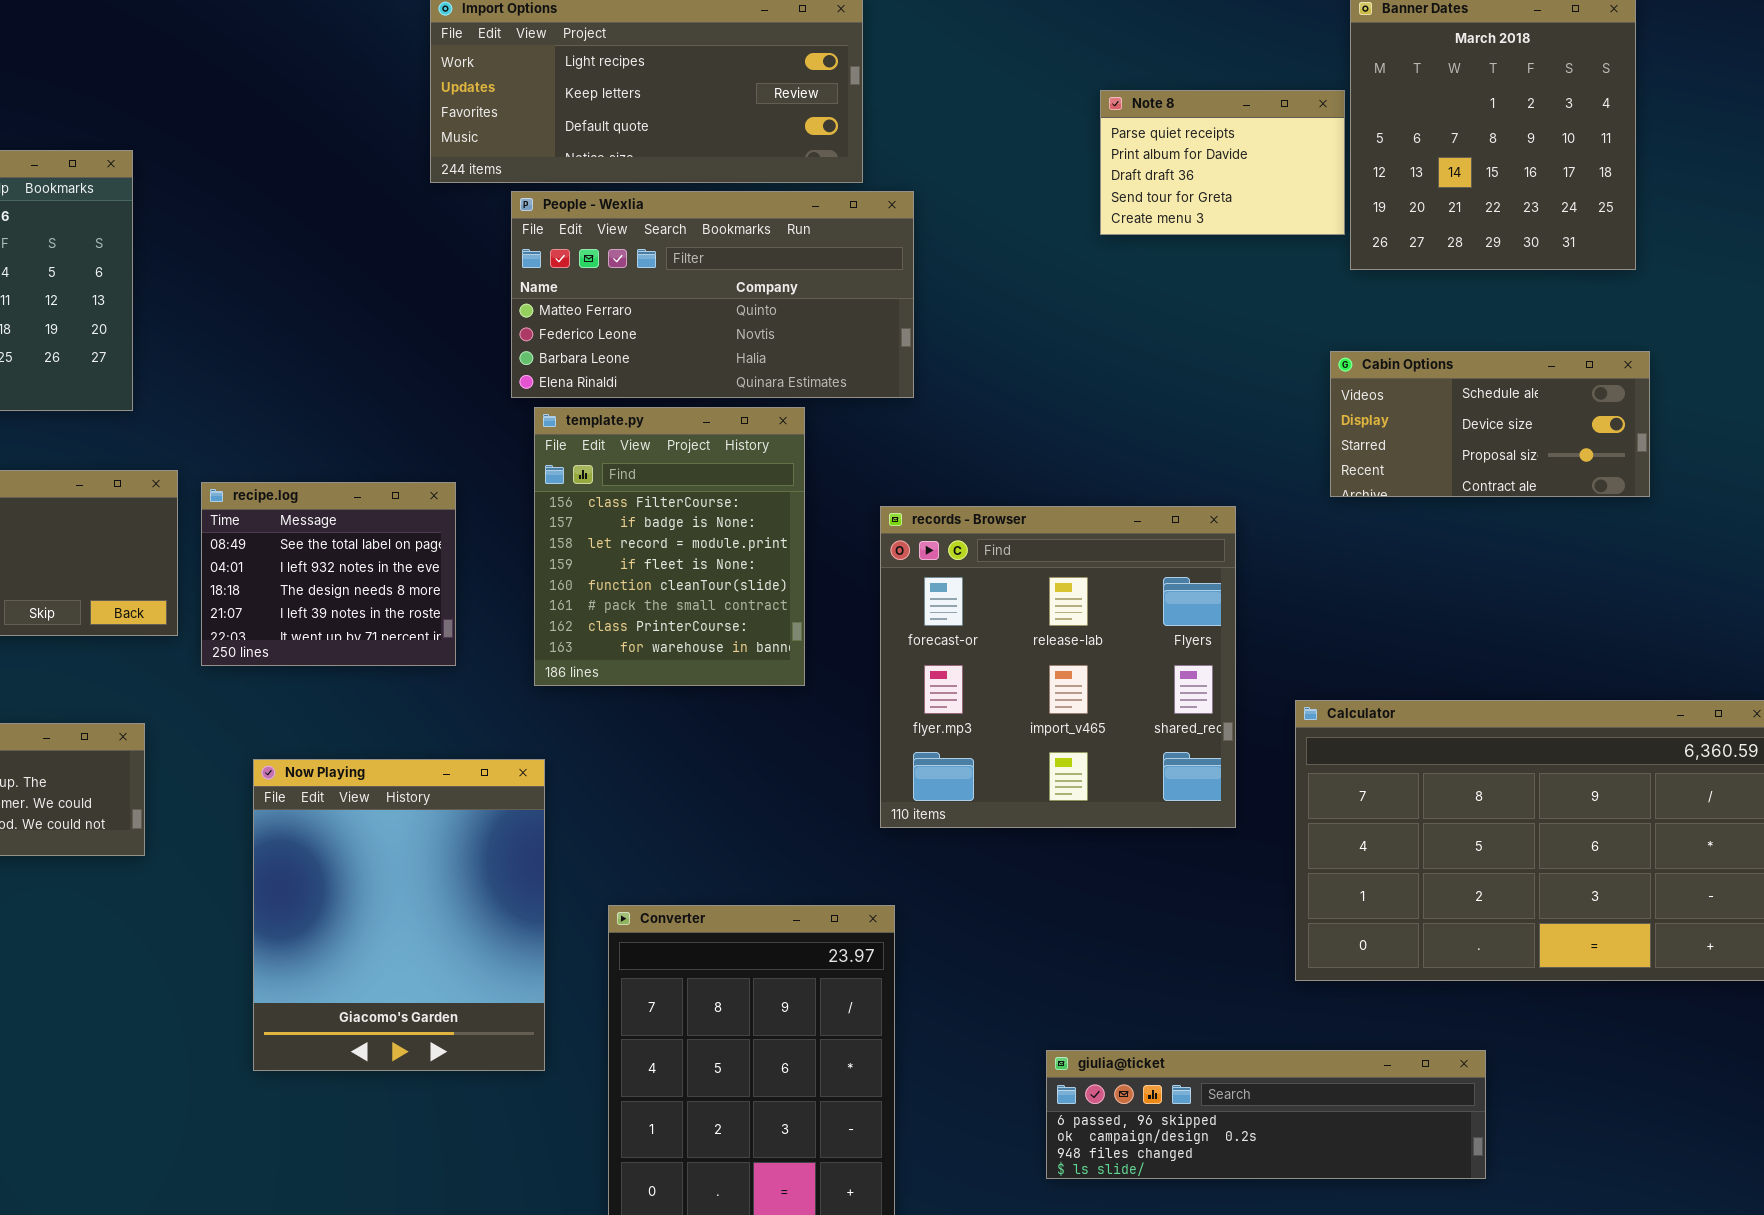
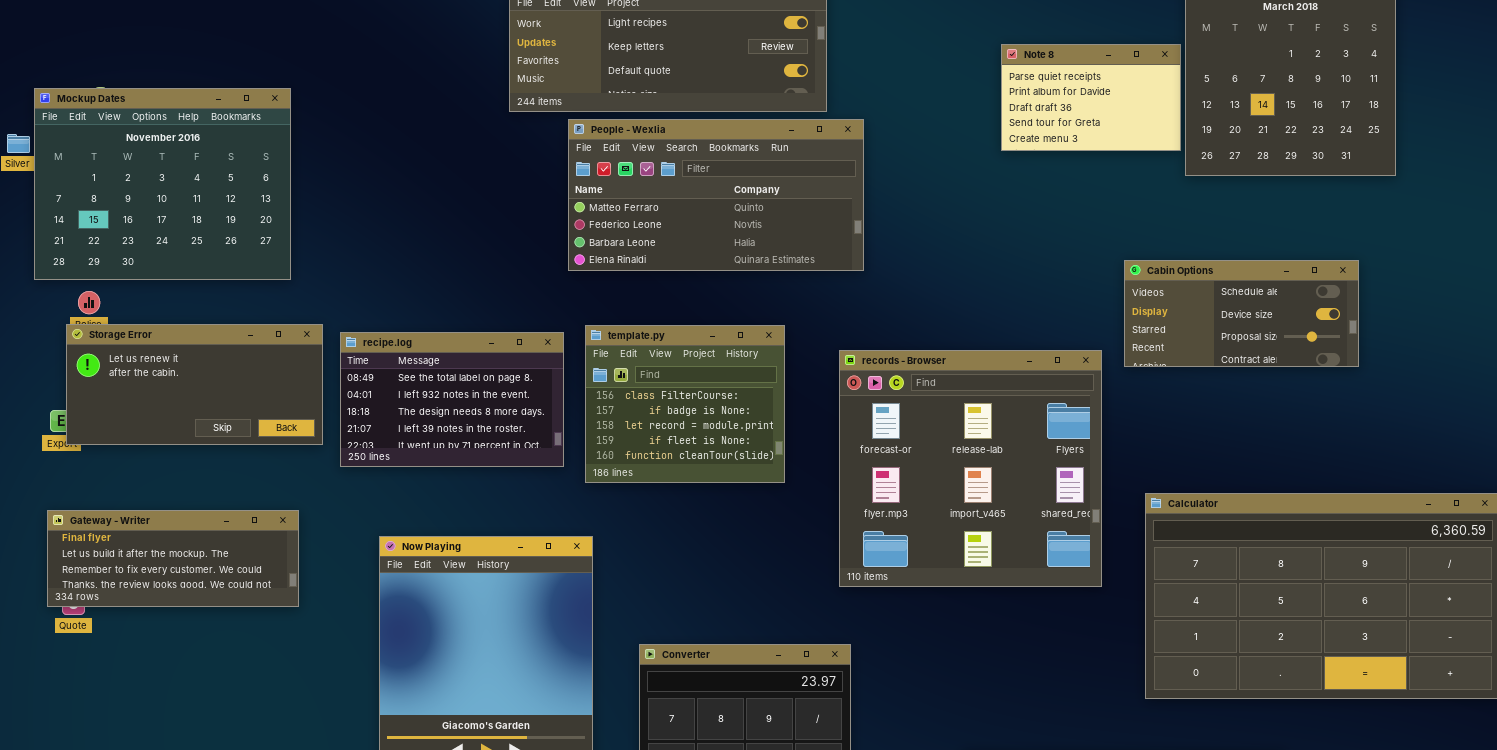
Cabin Options: [1330,351,1650,497] -> [1124,260,1359,367], moved
template.py: [534,407,805,686] -> [585,325,785,483], resized
recipe.log: [201,482,456,666] -> [340,332,564,467], resized

